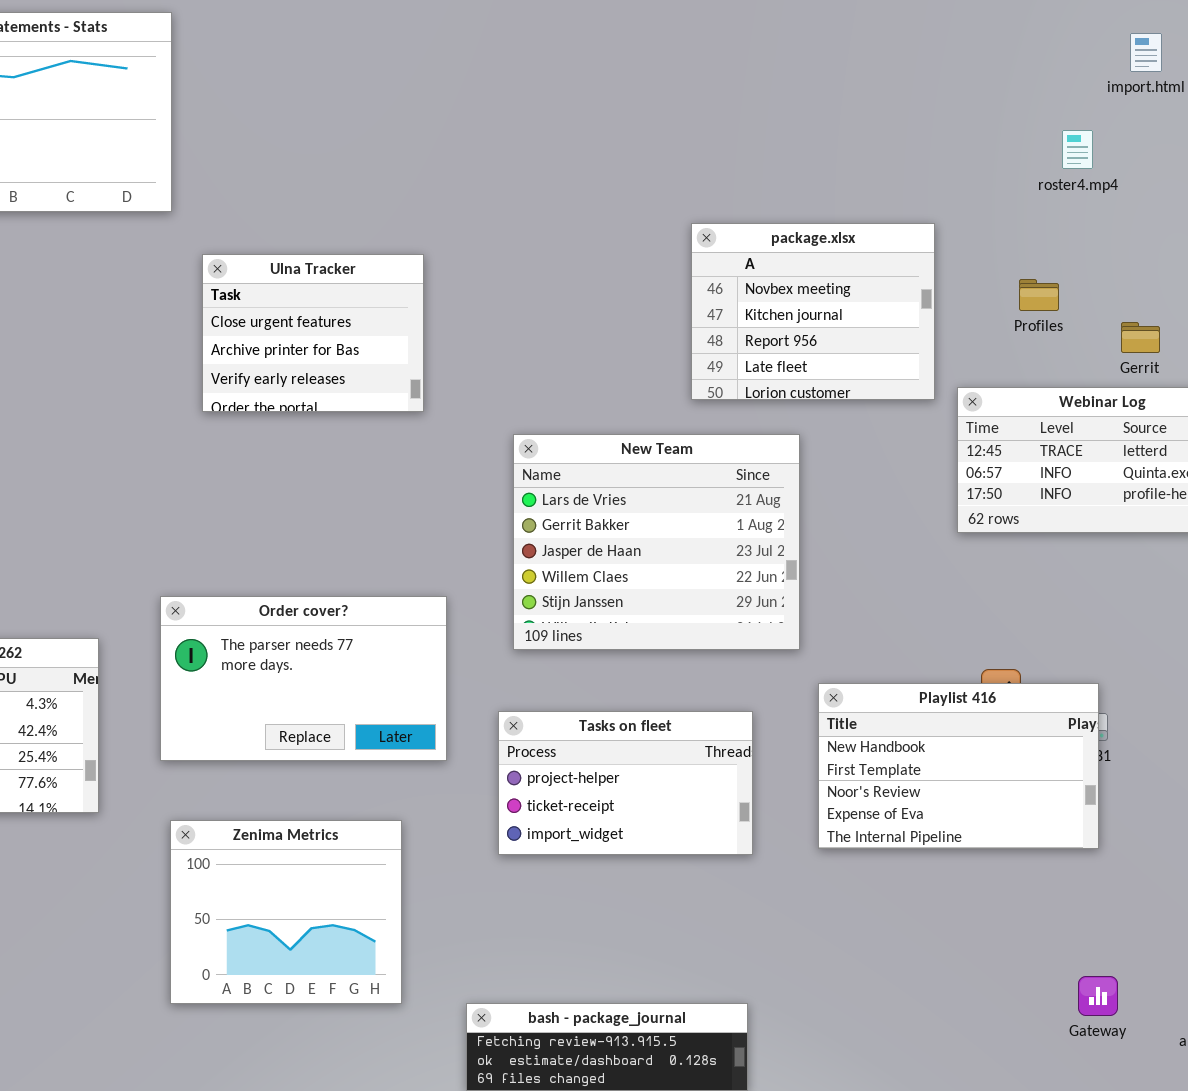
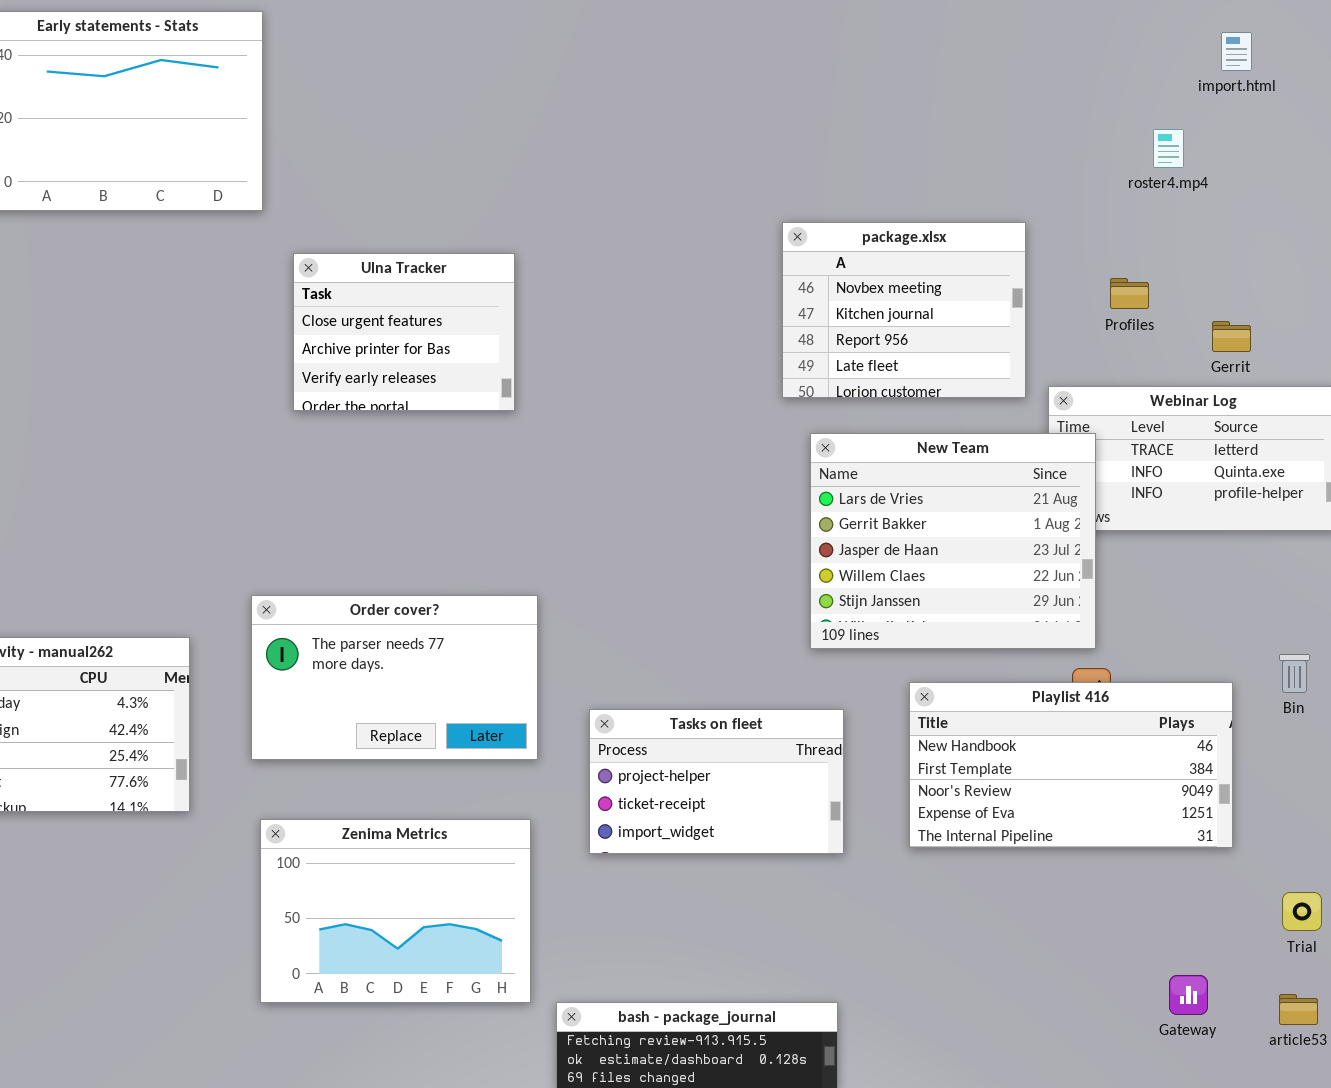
New Team: [513,434,800,650] -> [810,433,1096,649], moved
Playlist 416: [818,683,1099,849] -> [909,682,1233,848], resized
Zenima Metrics: [170,820,402,1004] -> [260,819,531,1003], resized

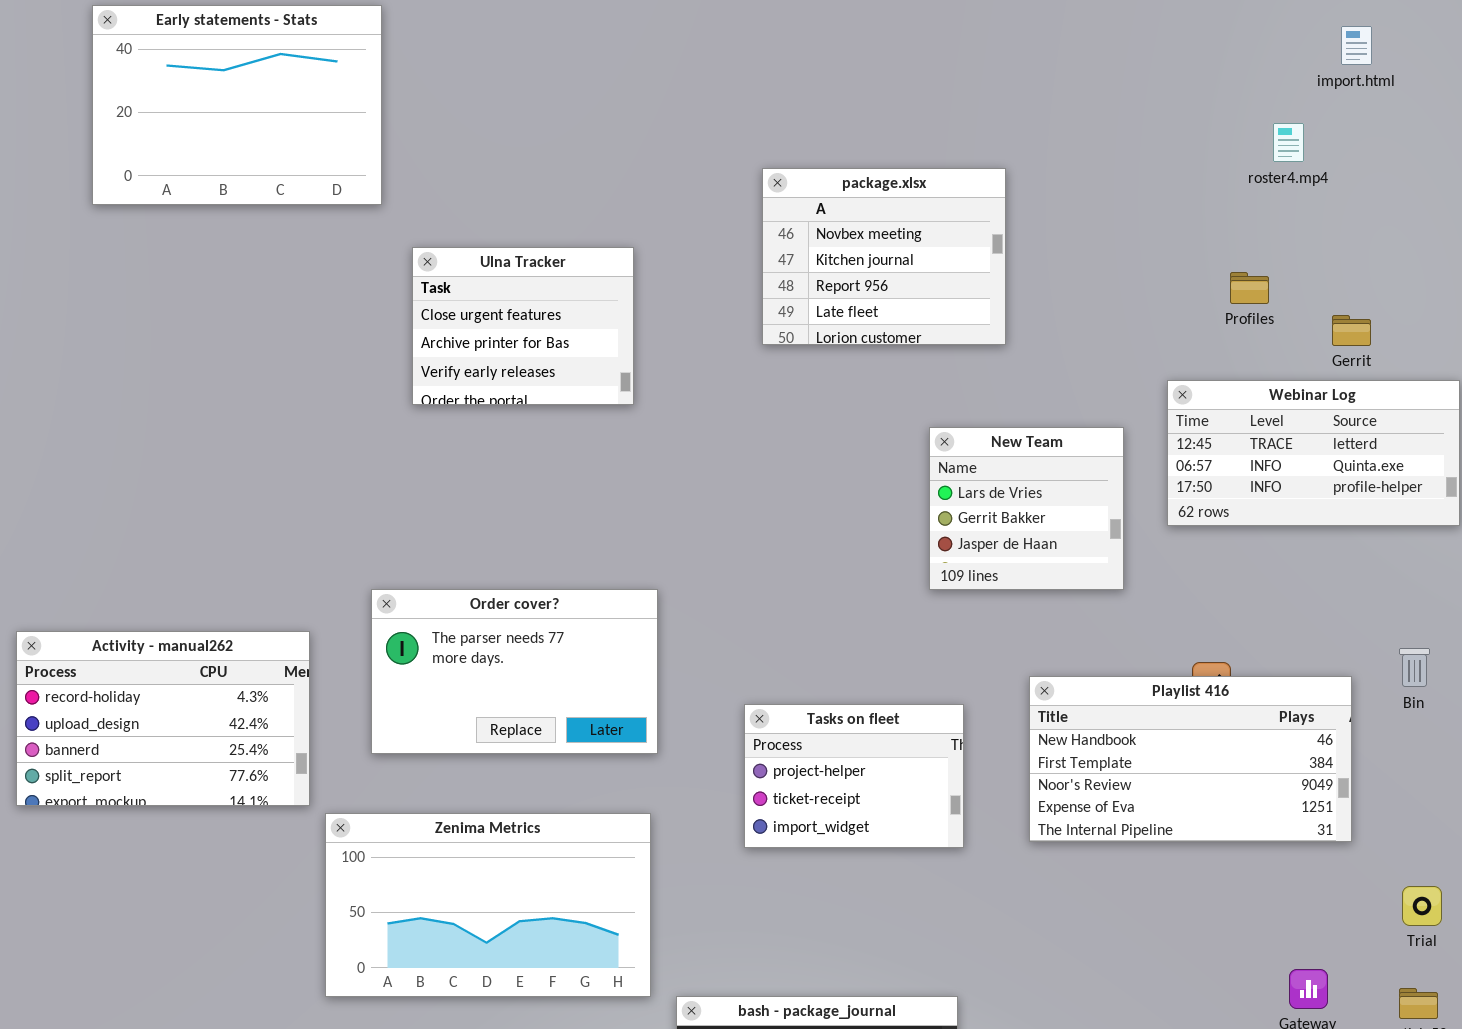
package.xlsx: [782,222,1026,398] -> [762,168,1006,345], moved
New Team: [810,433,1096,649] -> [929,427,1124,590], resized
Tasks on fleet: [589,709,844,854] -> [744,704,964,848], resized
Zenima Metrics: [260,819,531,1003] -> [325,813,651,997], resized

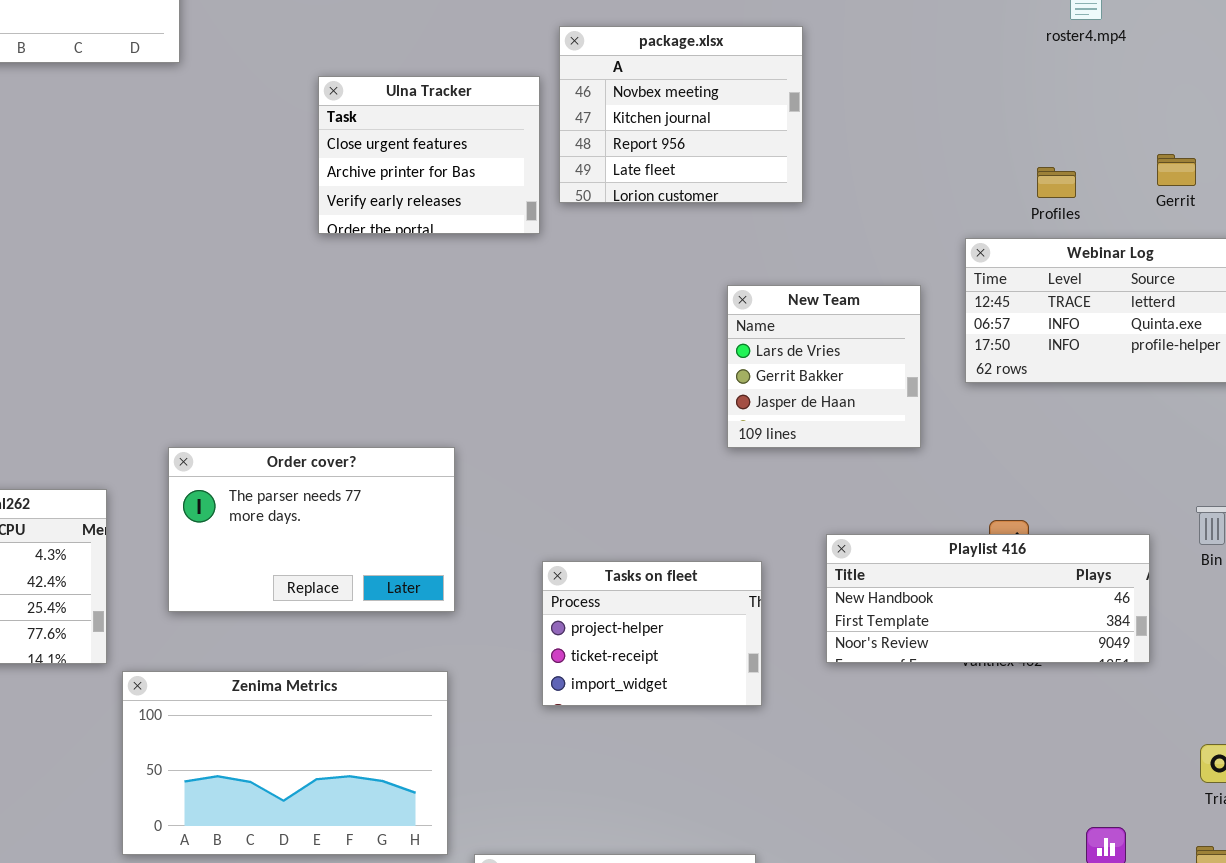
Ulna Tracker: [412,247,634,405] -> [318,76,540,234], moved
Profiles: [1230,272,1269,304] -> [1037,167,1076,198], moved
Gerrit: [1332,315,1371,346] -> [1157,154,1196,186], moved
Playlist 416: [1029,676,1352,842] -> [826,534,1150,663], resized

